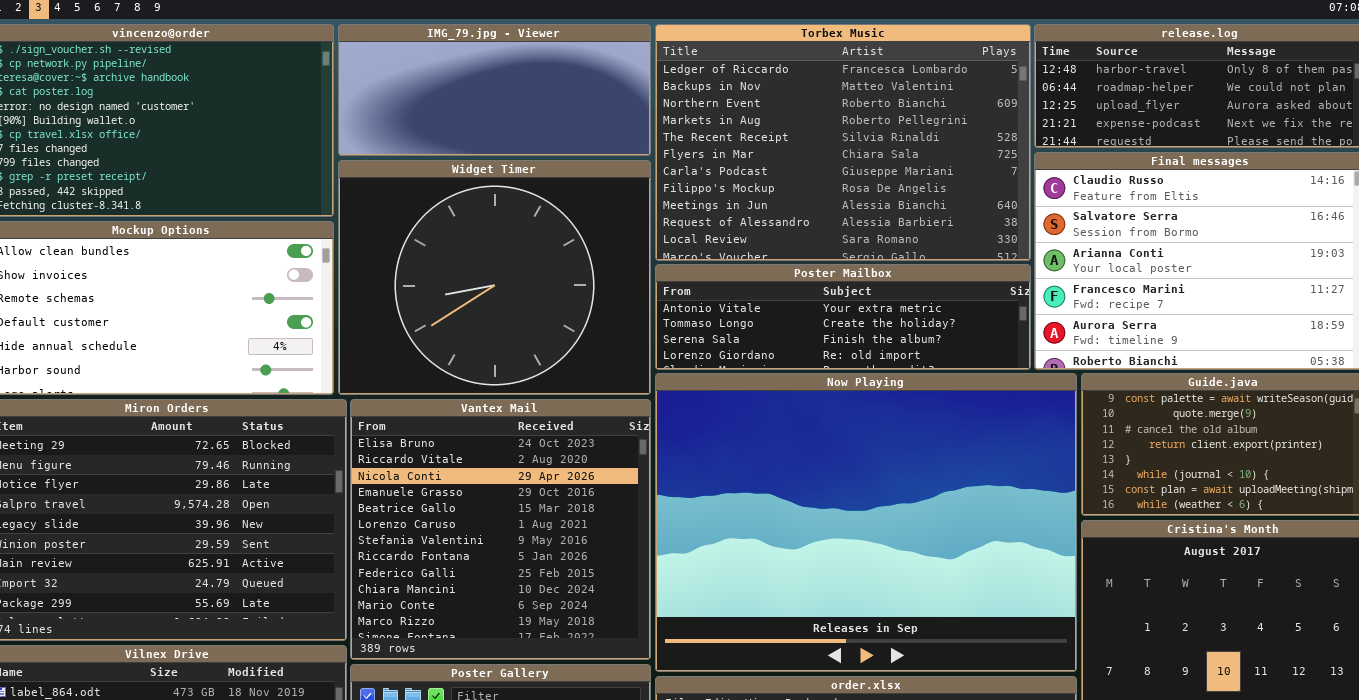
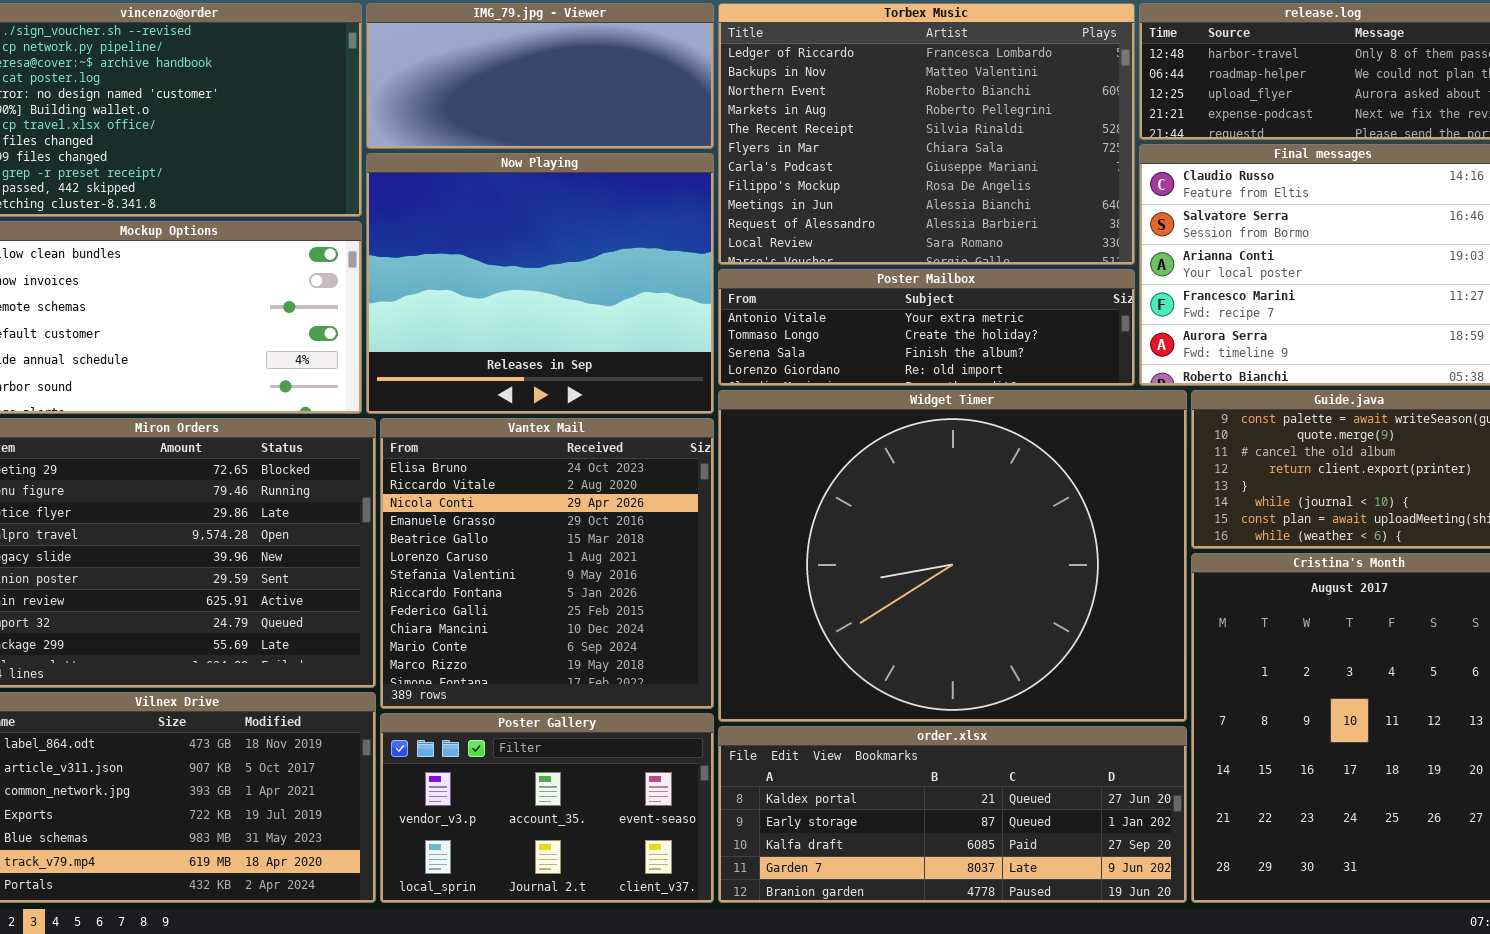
Widget Timer: [338,160,651,395] -> [718,390,1187,722], moved, resized
Now Playing: [655,373,1077,672] -> [366,153,714,414], moved, resized

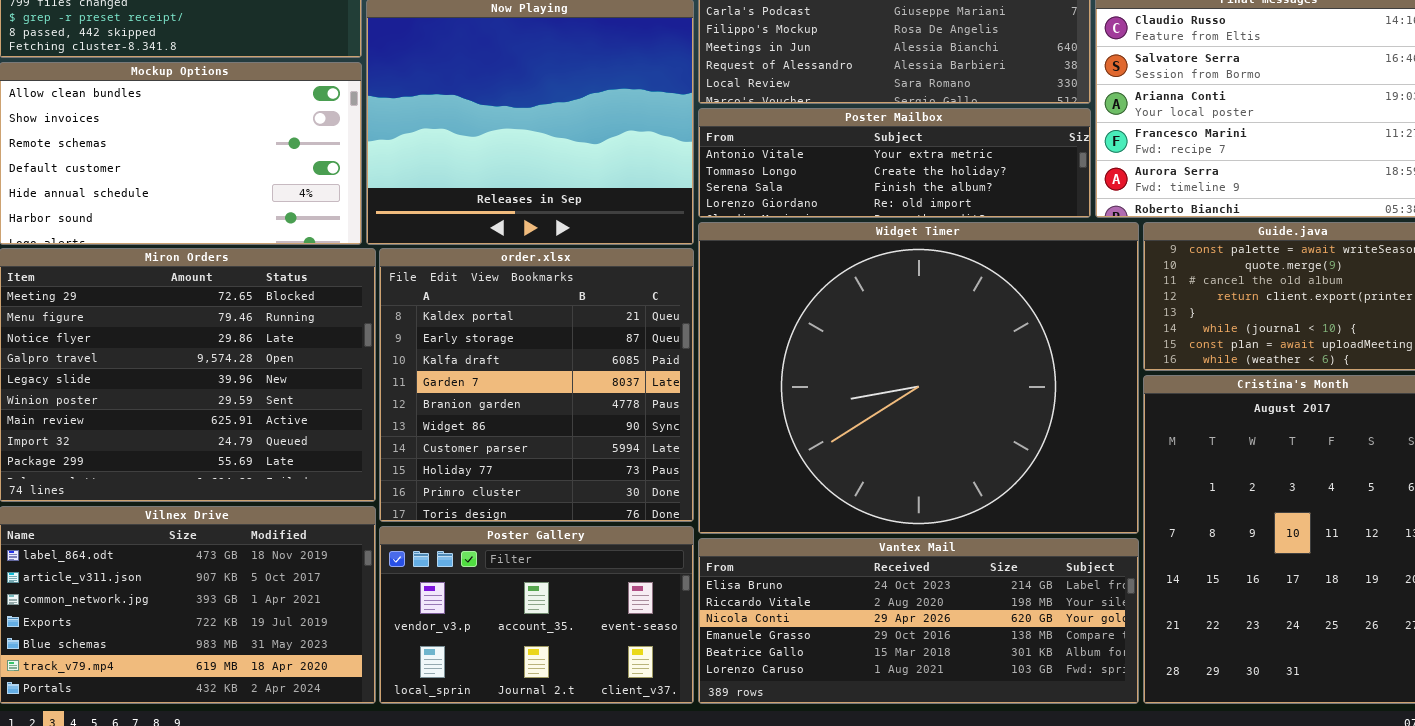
Vantex Mail: [380,418,714,709] -> [698,538,1139,704], moved, resized
order.xlsx: [718,726,1187,903] -> [379,248,694,522], moved, resized

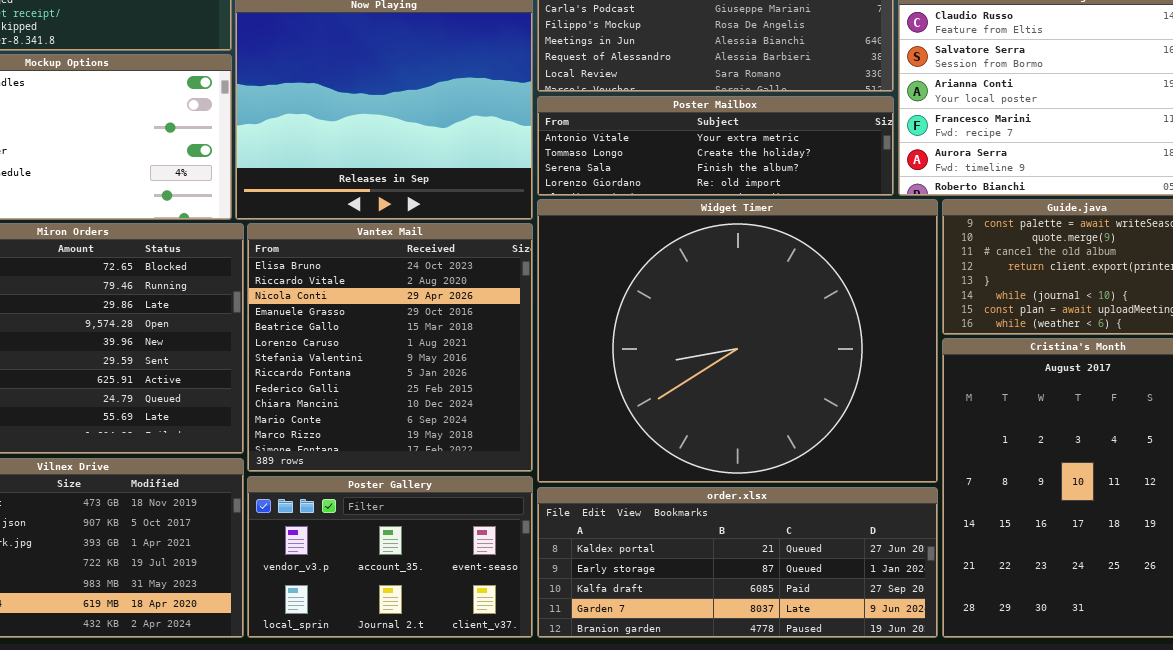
order.xlsx: [379,248,694,522] -> [537,487,938,638], moved, resized
Vantex Mail: [698,538,1139,704] -> [247,223,533,472], moved, resized

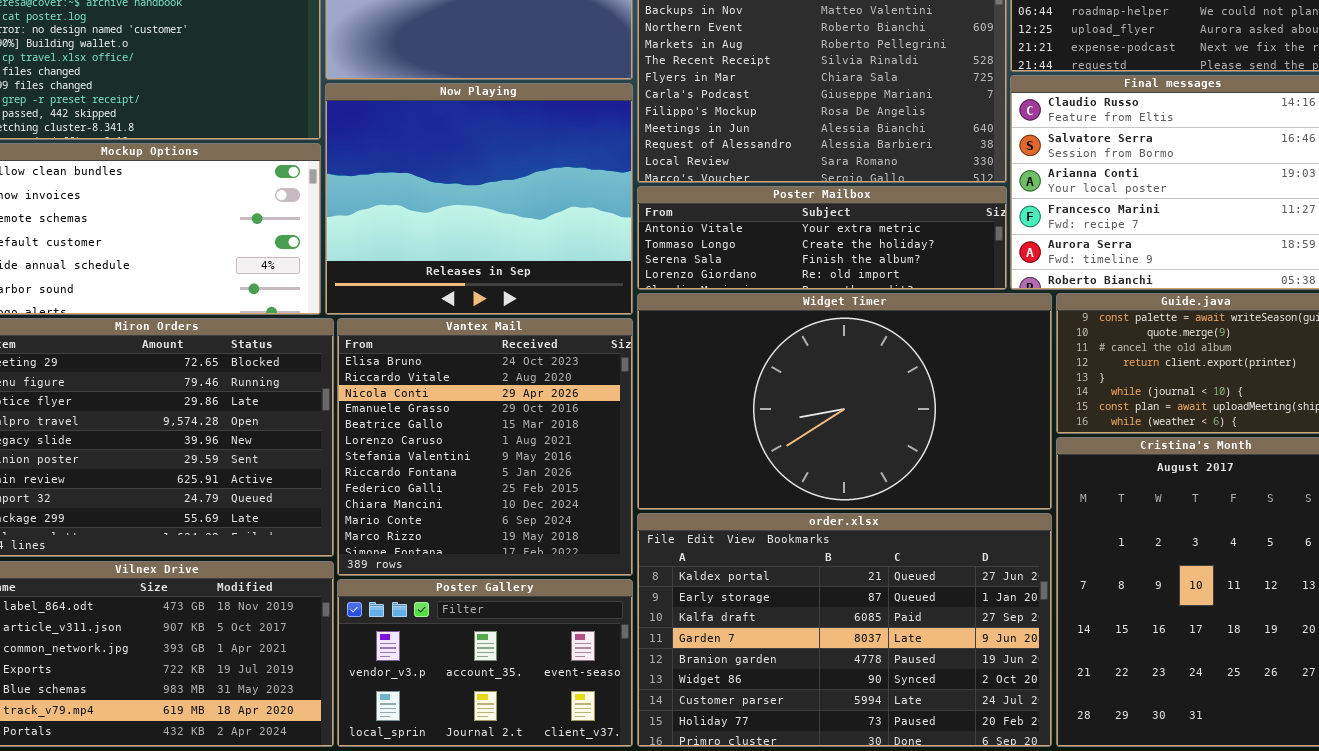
Widget Timer: [537,199,938,483] -> [637,293,1052,510], resized
order.xlsx: [537,487,938,638] -> [637,513,1052,747], resized

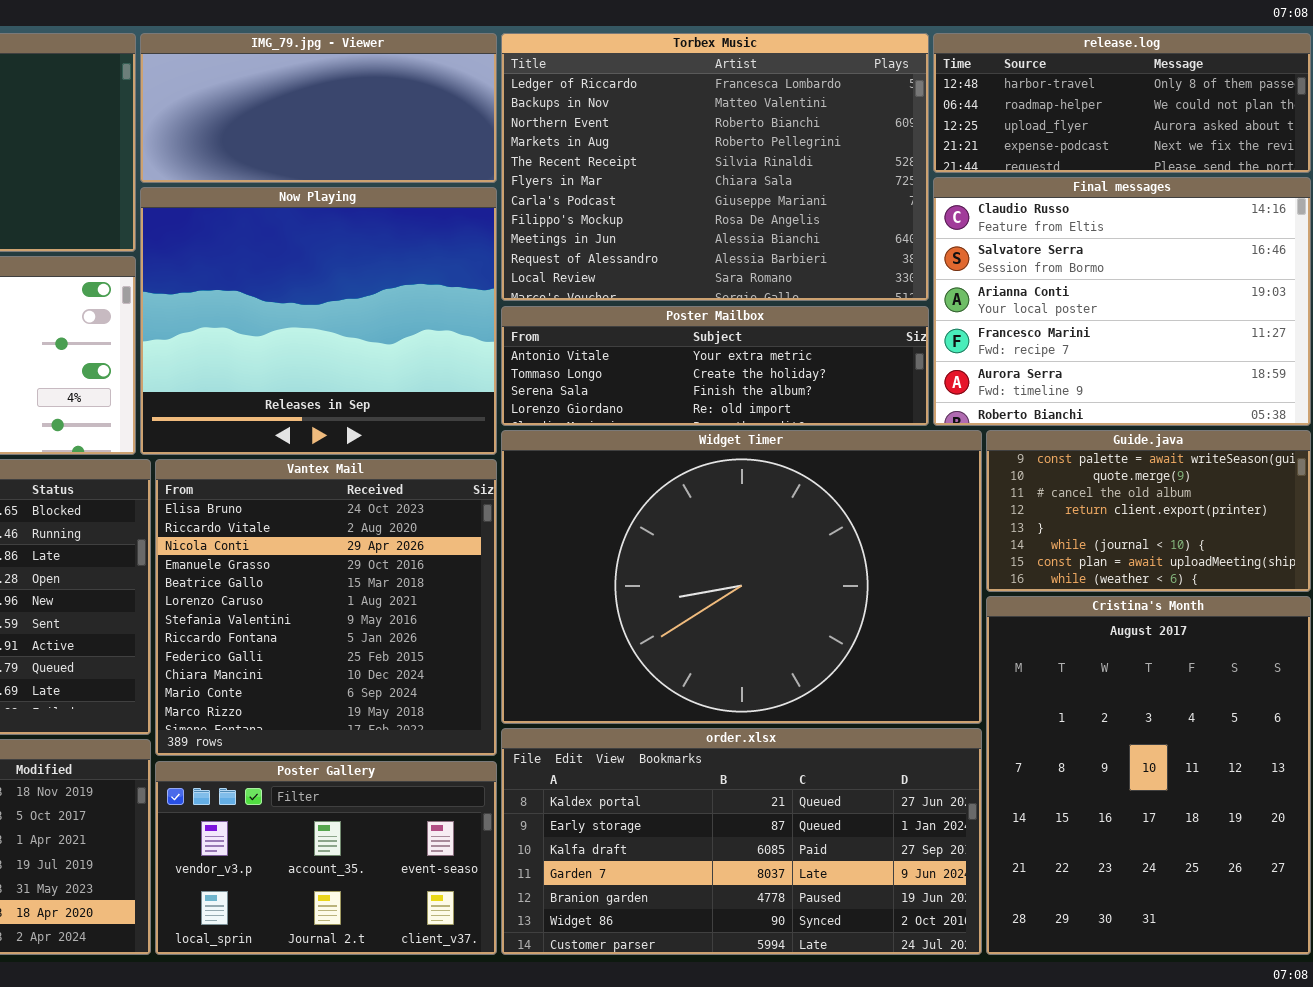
Widget Timer: [637,293,1052,510] -> [501,430,982,724], resized
order.xlsx: [637,513,1052,747] -> [501,728,982,955], resized

